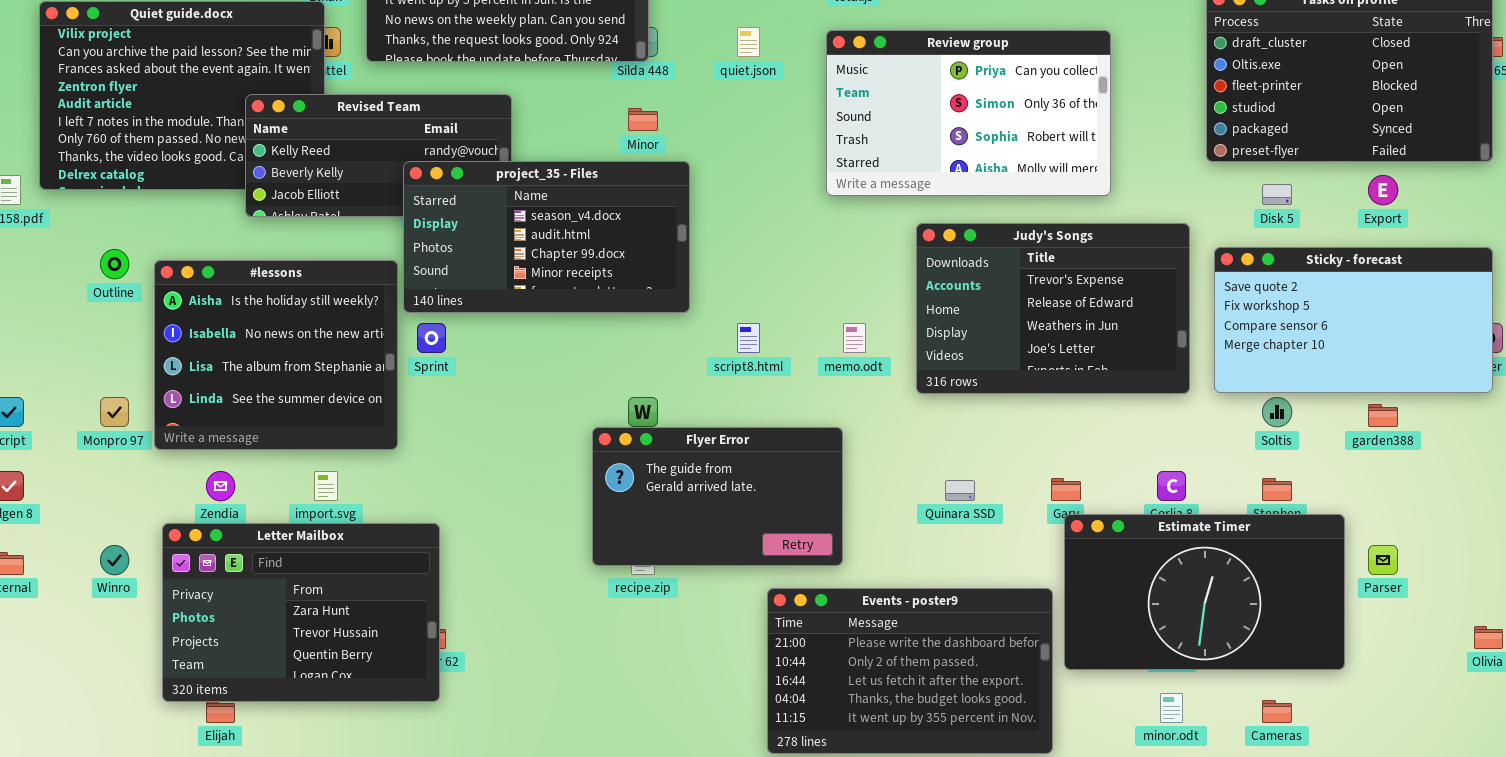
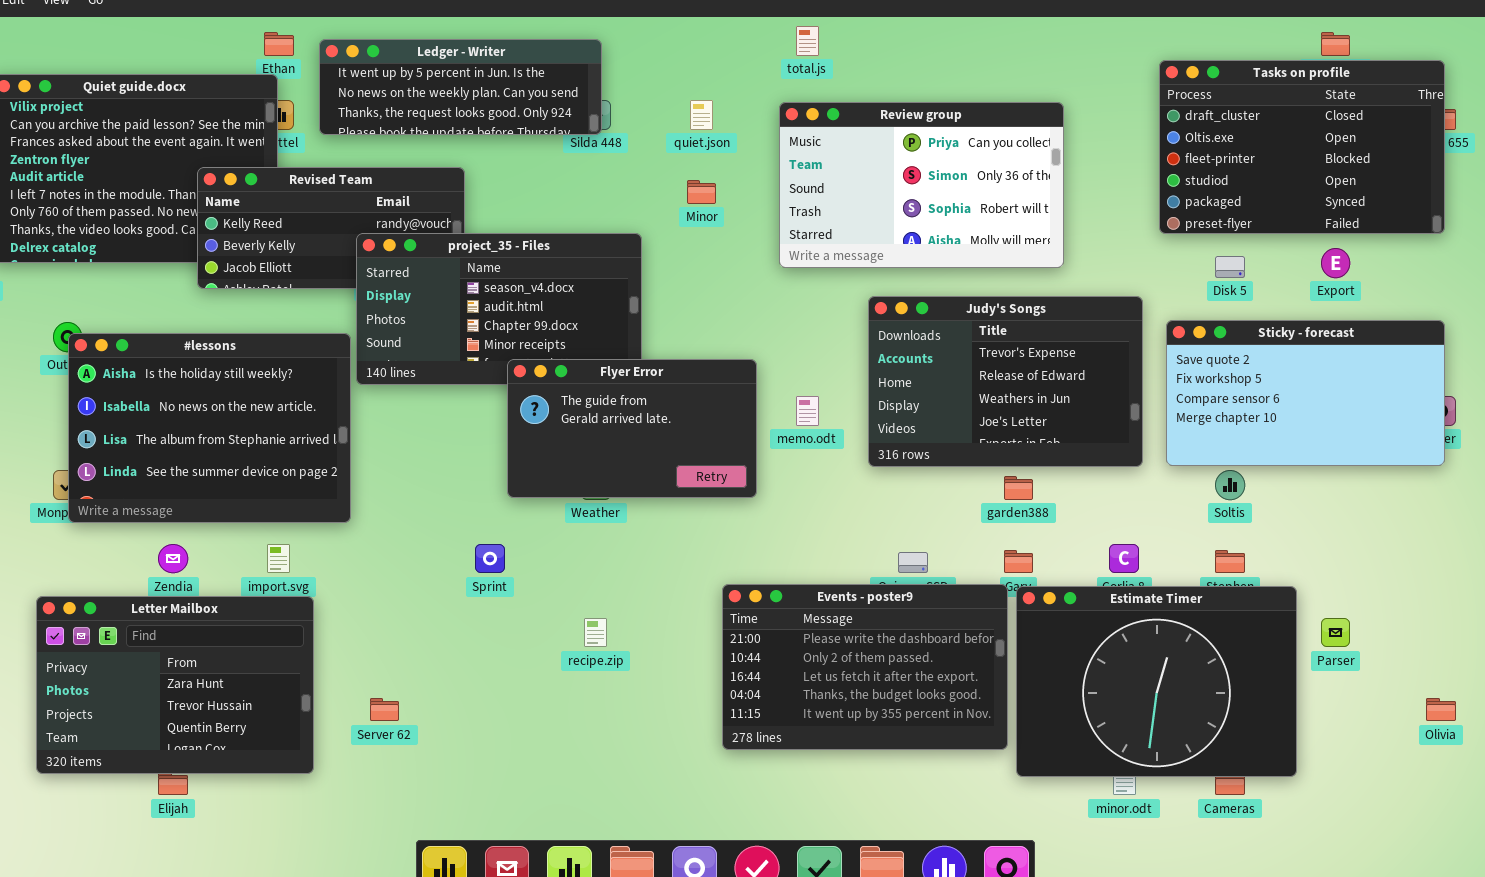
Minor: [628,108,658,131] -> [687,180,716,204], moved
#lessons: [154,260,398,450] -> [68,333,351,523], resized
Sprint: [417,323,446,353] -> [475,544,505,573], moved
garden388: [1368,404,1398,427] -> [1004,476,1033,500], moved
Flyer Error: [592,427,843,566] -> [507,359,757,498], moved
Estimate Timer: [1064,514,1345,670] -> [1016,586,1297,777], resized
Letter Mailbox: [162,523,440,702] -> [36,596,314,774], moved
Events - poster9: [767,588,1053,754] -> [722,584,1008,750], moved

